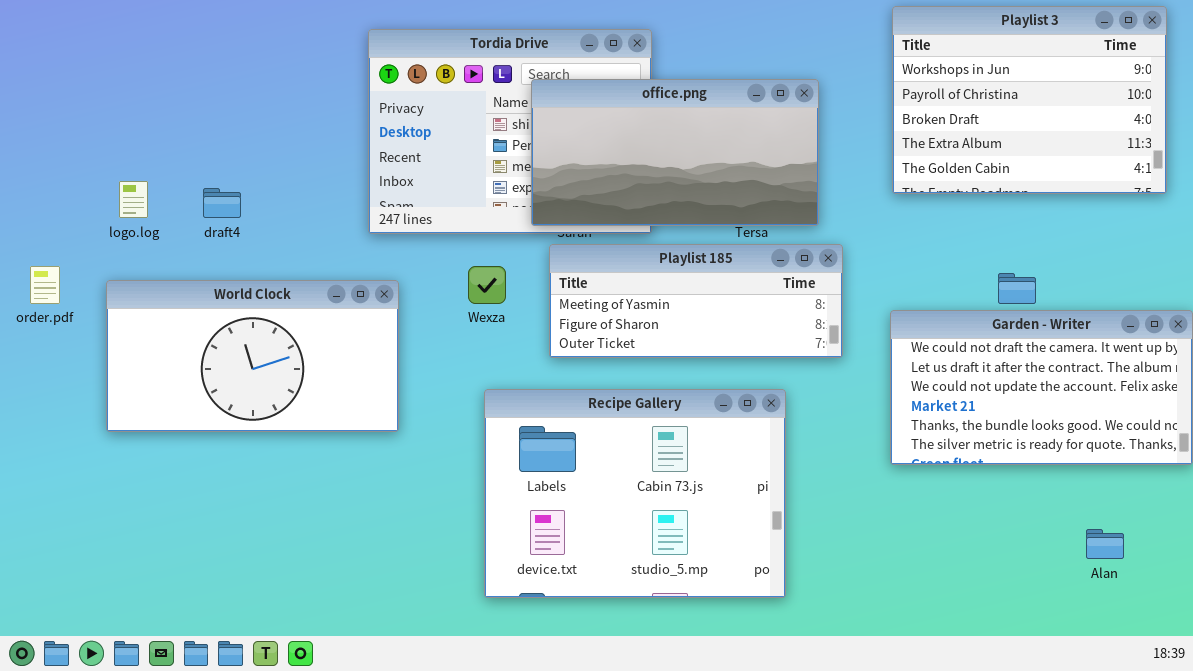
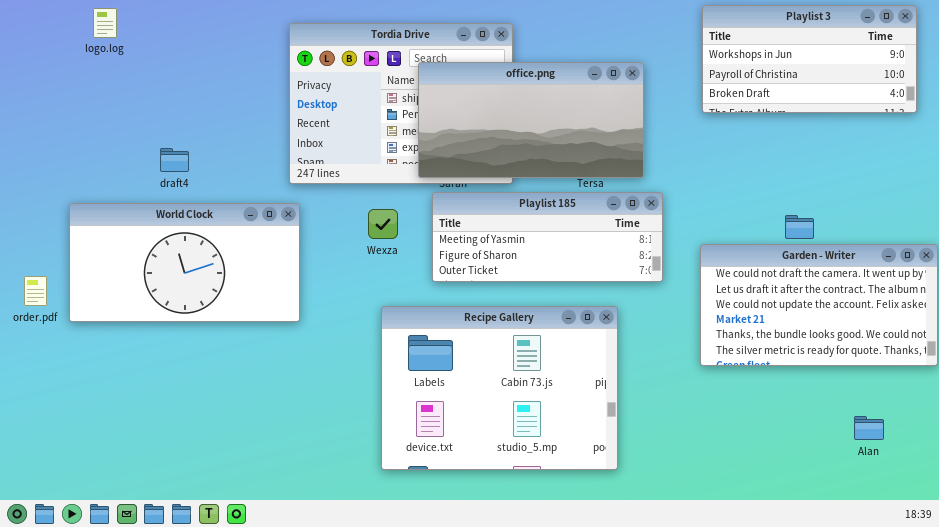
Playlist 3: [892,6,1167,194] -> [702,5,917,113], resized
logo.log: [119,181,148,218] -> [93,8,117,38], moved
order.pdf: [30,266,60,304] -> [24,276,47,306], moved
World Clock: [106,280,399,432] -> [69,203,300,322], moved

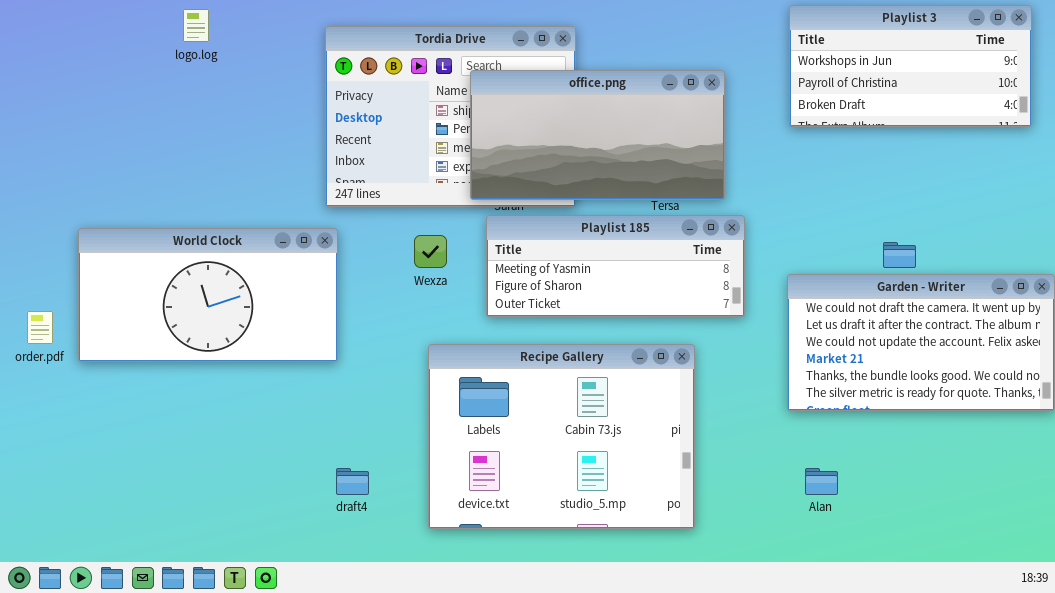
logo.log: [93,8,117,38] -> [183,9,209,42], moved
draft4: [160,148,189,172] -> [336,468,369,495], moved
Alan: [854,416,884,440] -> [805,468,838,495], moved

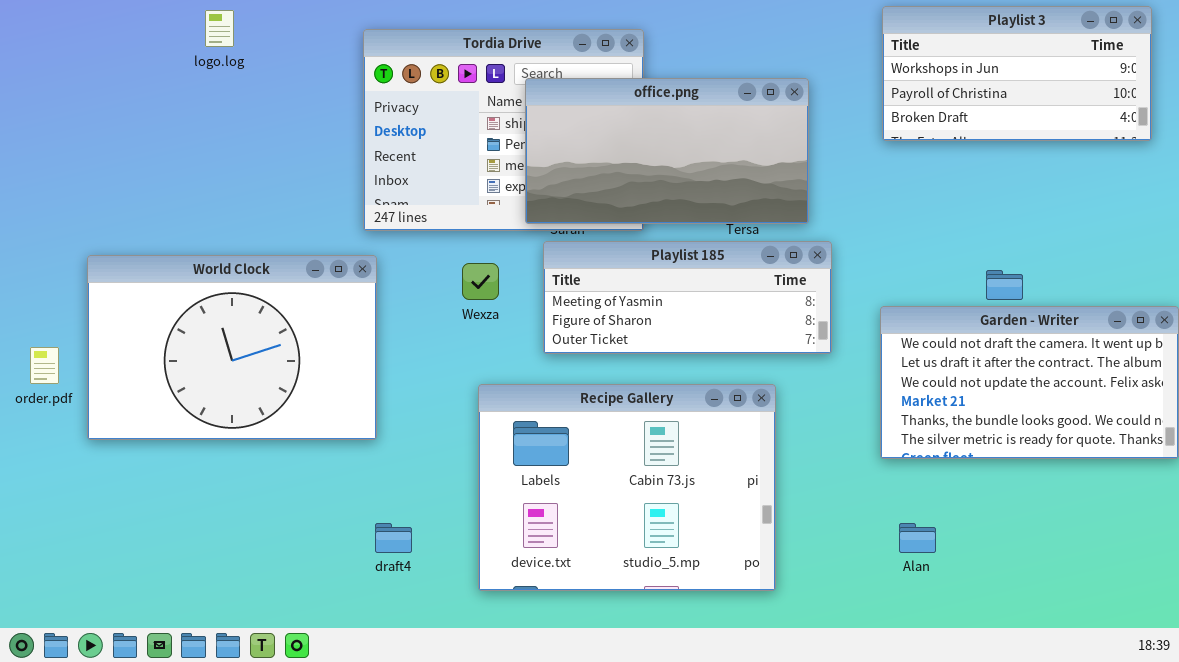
World Clock: [78,228,338,362] -> [87,255,377,440], resized

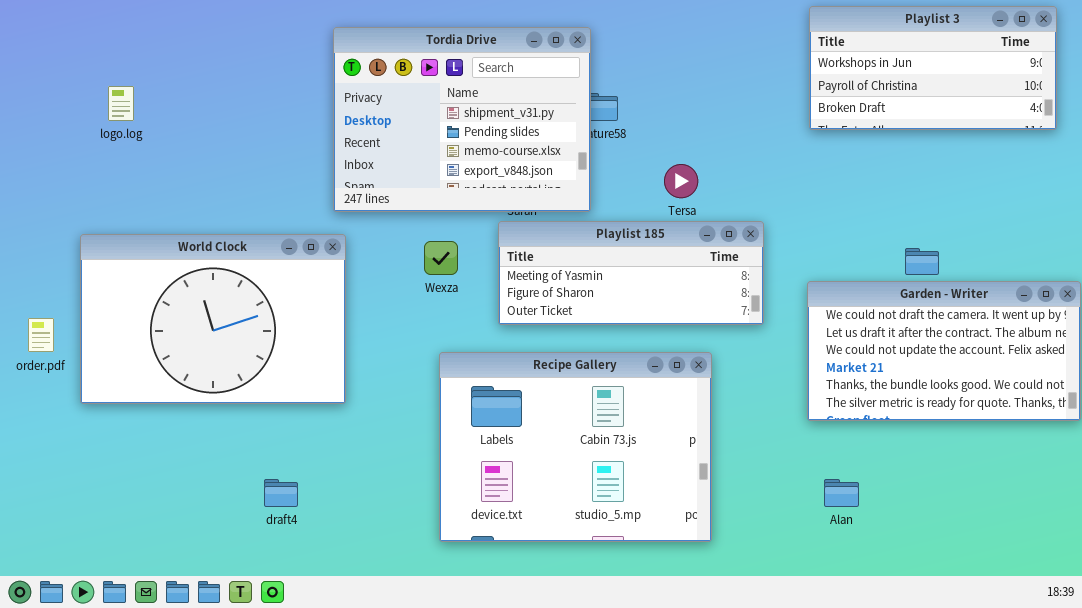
logo.log: [205,10,234,47] -> [108,86,134,121], moved
office.png: [525,78,809,224] -> none, closed
draft4: [375,523,412,553] -> [264,479,298,507], moved

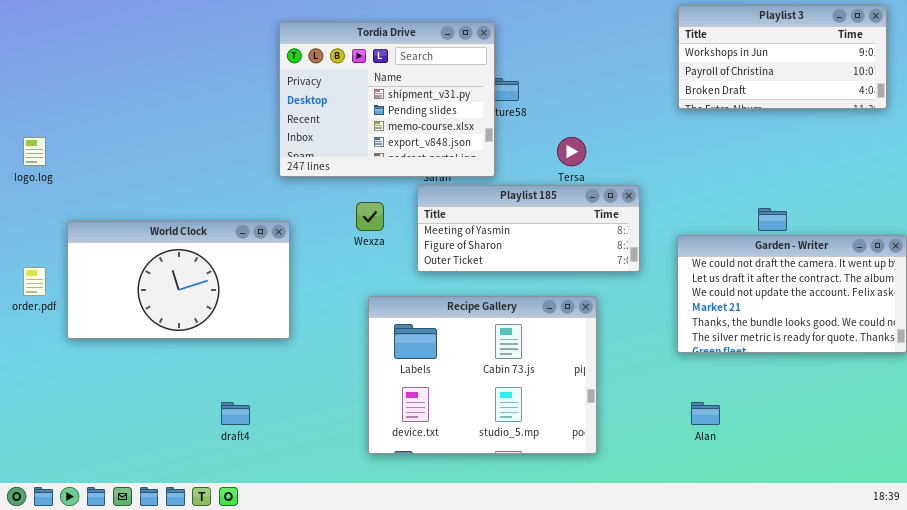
logo.log: [108,86,134,121] -> [23,137,46,166], moved
World Clock: [80,234,346,404] -> [67,221,290,339], resized

